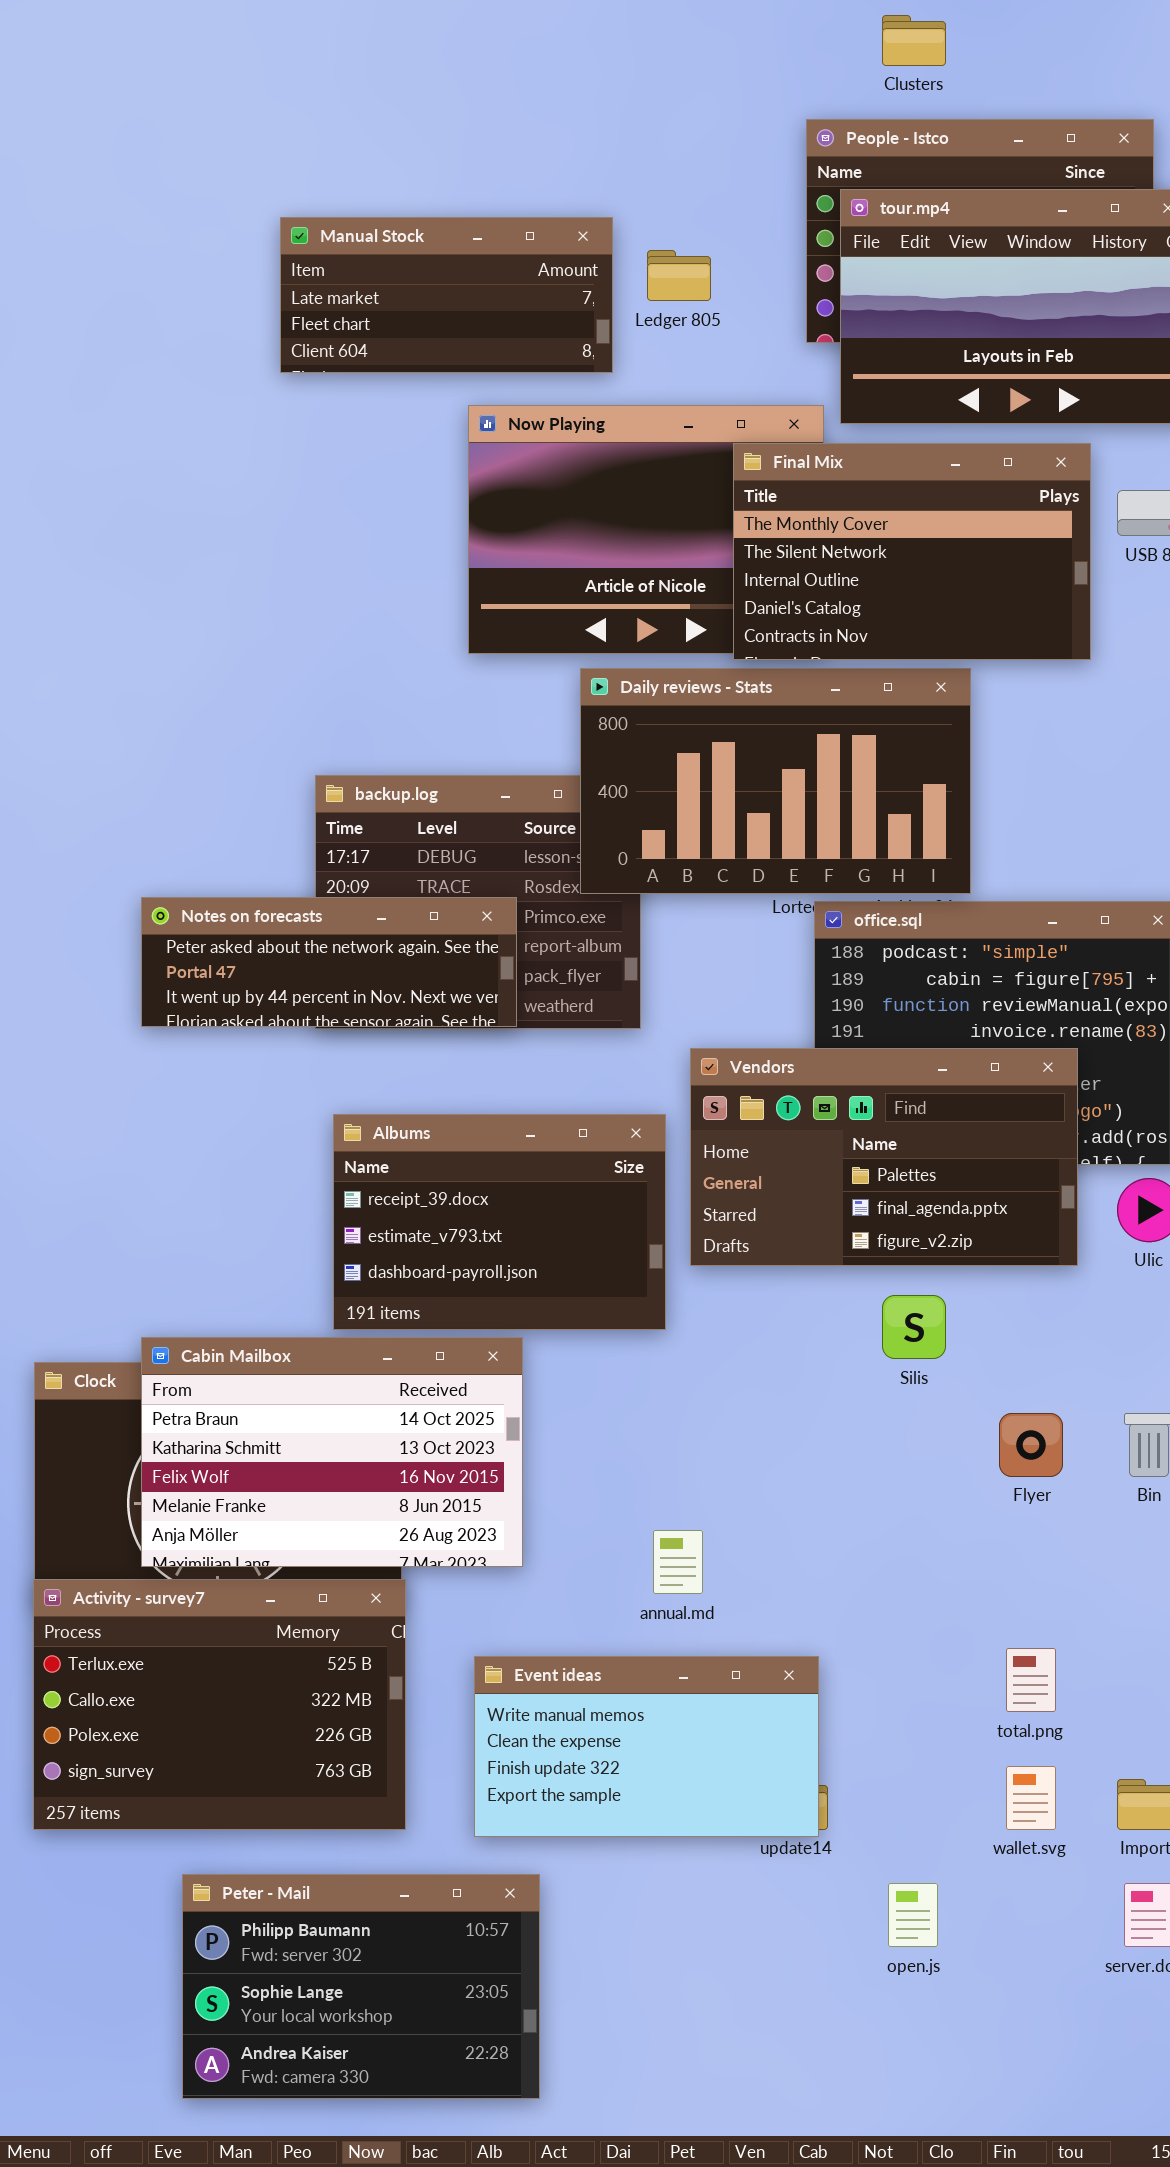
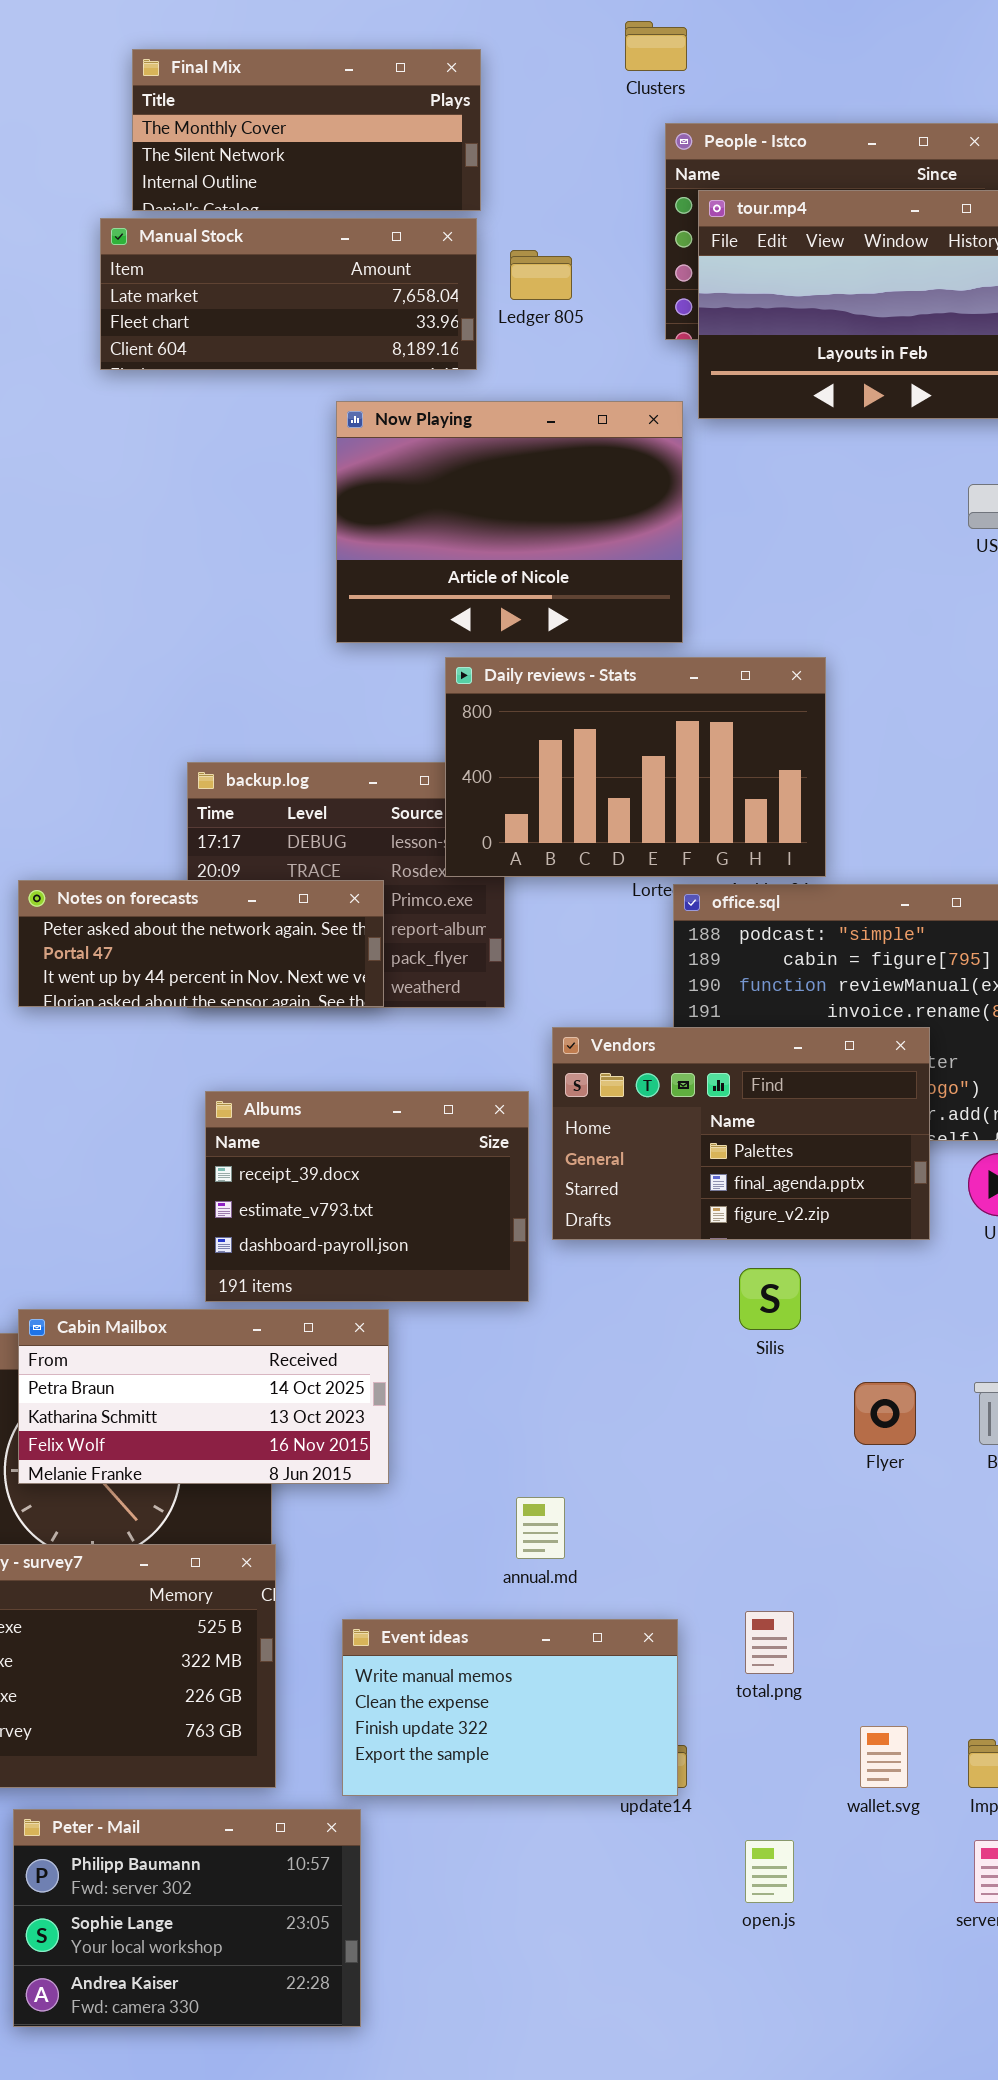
Clusters: [882,15,946,66] -> [625,21,687,71], moved
Manual Stock: [280,217,613,373] -> [100,218,477,370], resized
Final Mix: [733,443,1091,660] -> [132,49,481,211], moved, resized
Cabin Mailbox: [141,1337,523,1567] -> [18,1309,389,1484], resized
total.png: [1006,1648,1056,1712] -> [745,1611,794,1674], moved
Peter - Mail: [182,1874,540,2099] -> [13,1809,361,2027], moved

